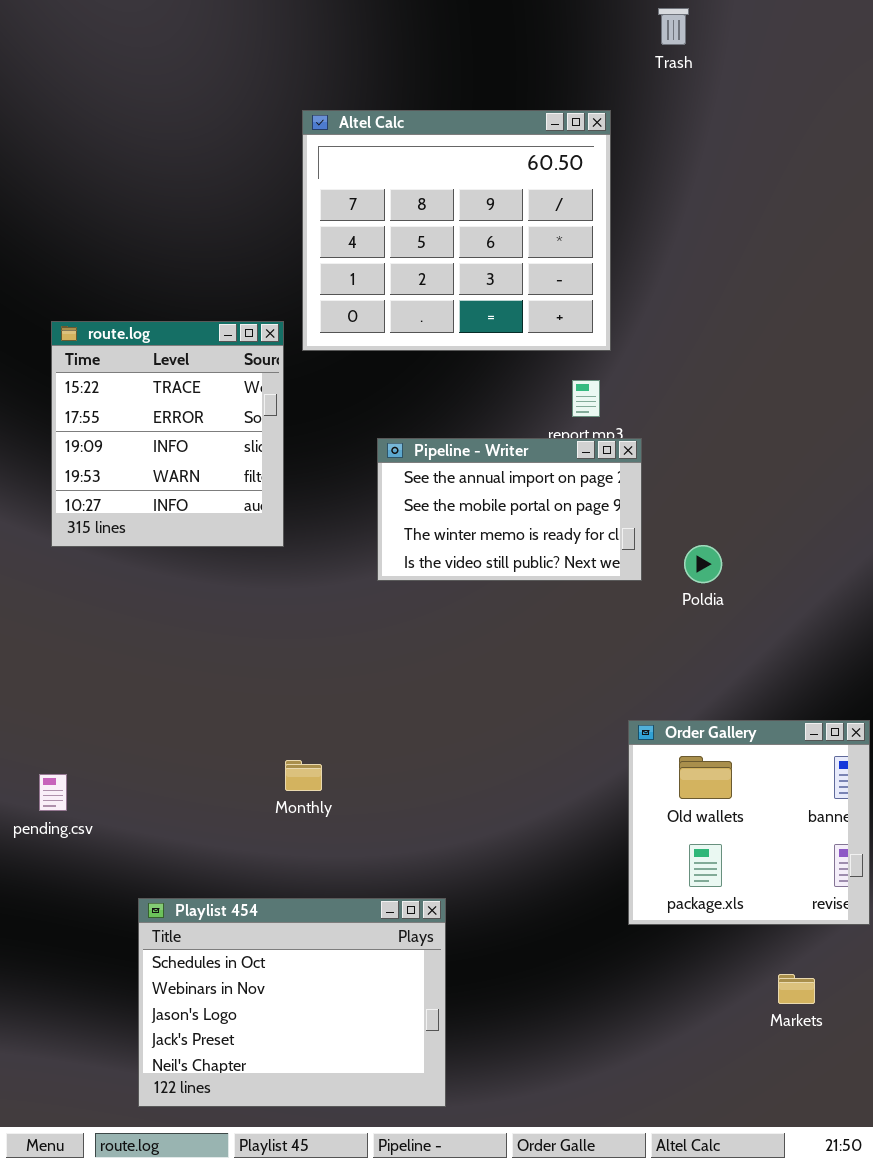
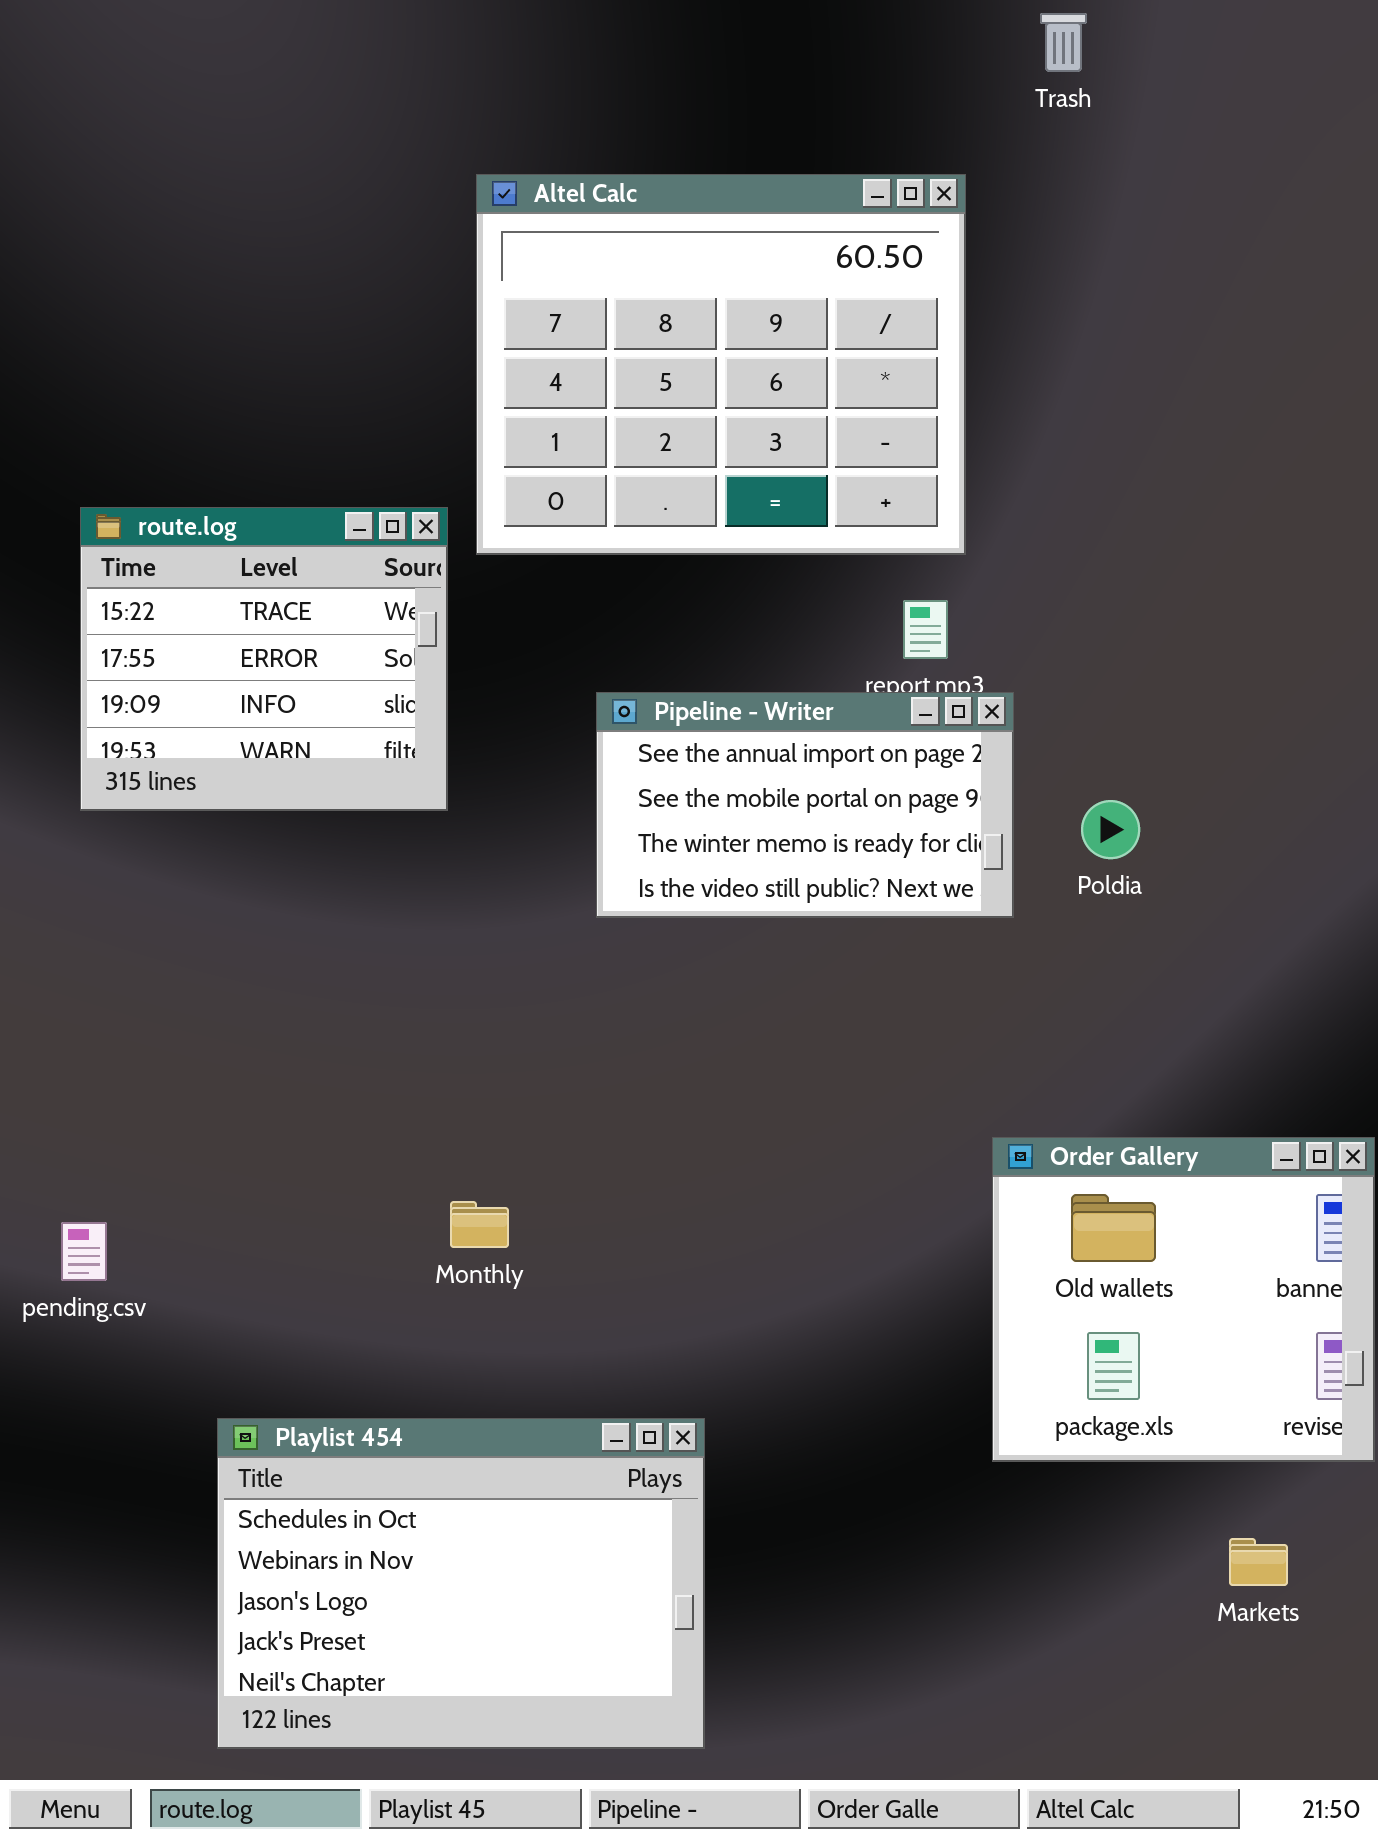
route.log: [51,321,284,547] -> [80,507,448,811], resized
Poldia: [684,545,722,583] -> [1081,800,1140,859], moved

